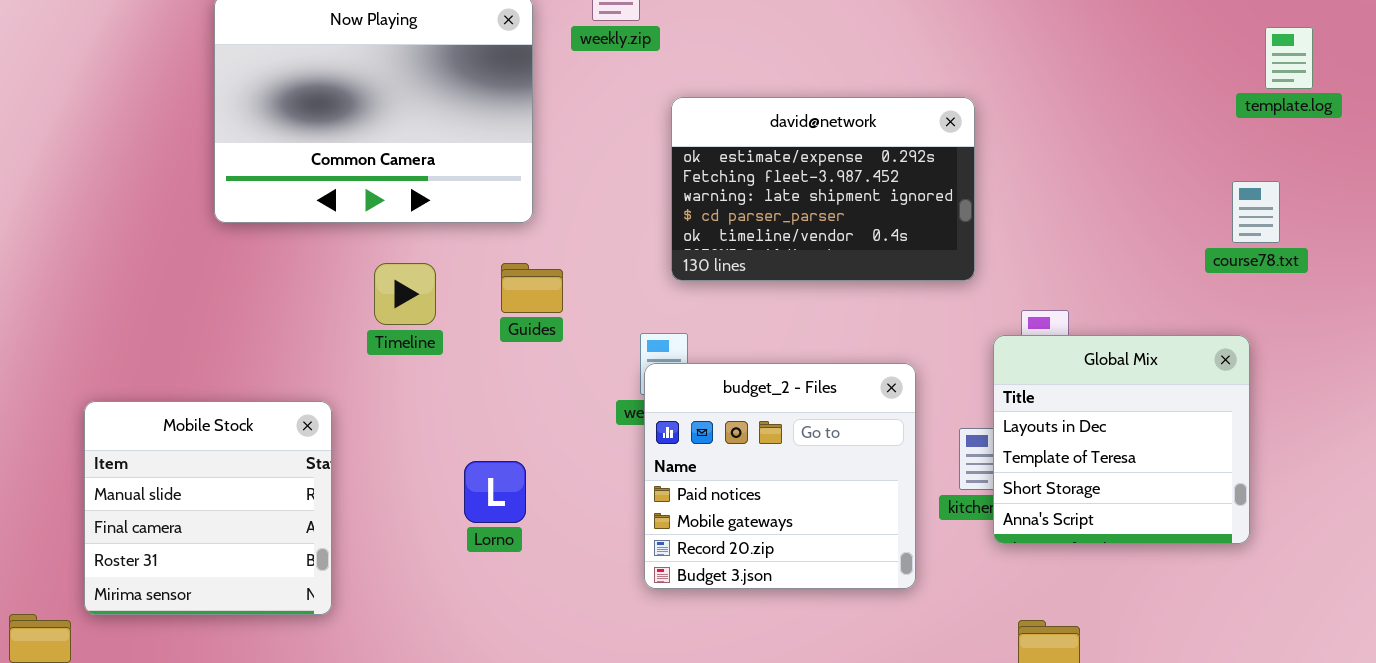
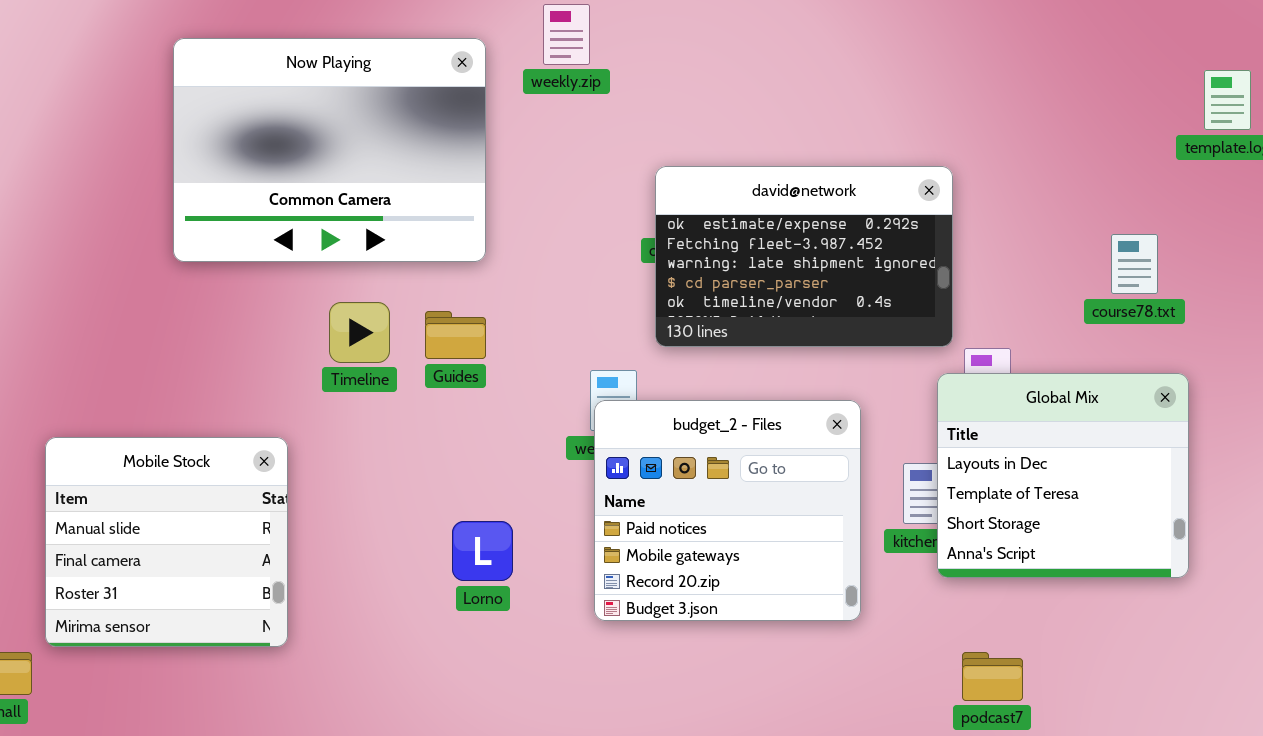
david@network: [671,97,975,281] -> [655,166,953,347], moved
course78.txt: [1232,181,1280,243] -> [1111,234,1158,294], moved
Guides: [501,263,563,313] -> [425,311,486,359], moved
Lorno: [464,461,526,523] -> [452,521,513,581], moved

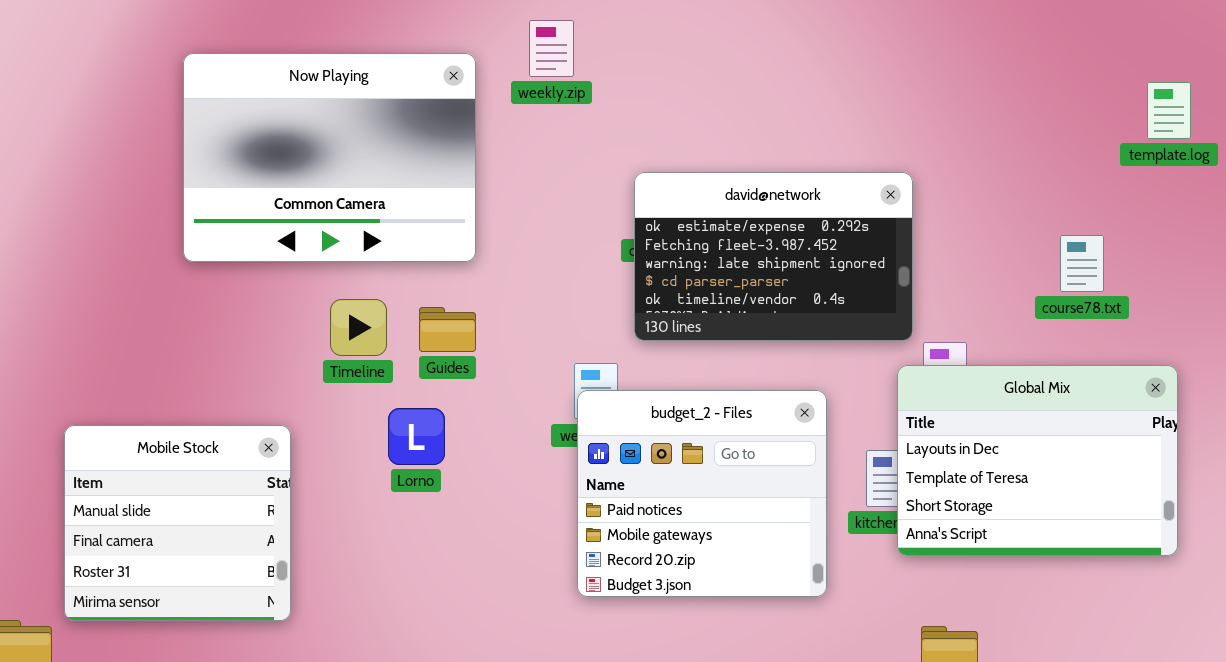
Global Mix: [937,373,1189,578] -> [897,365,1178,556], resized
Lorno: [452,521,513,581] -> [388,408,445,465], moved

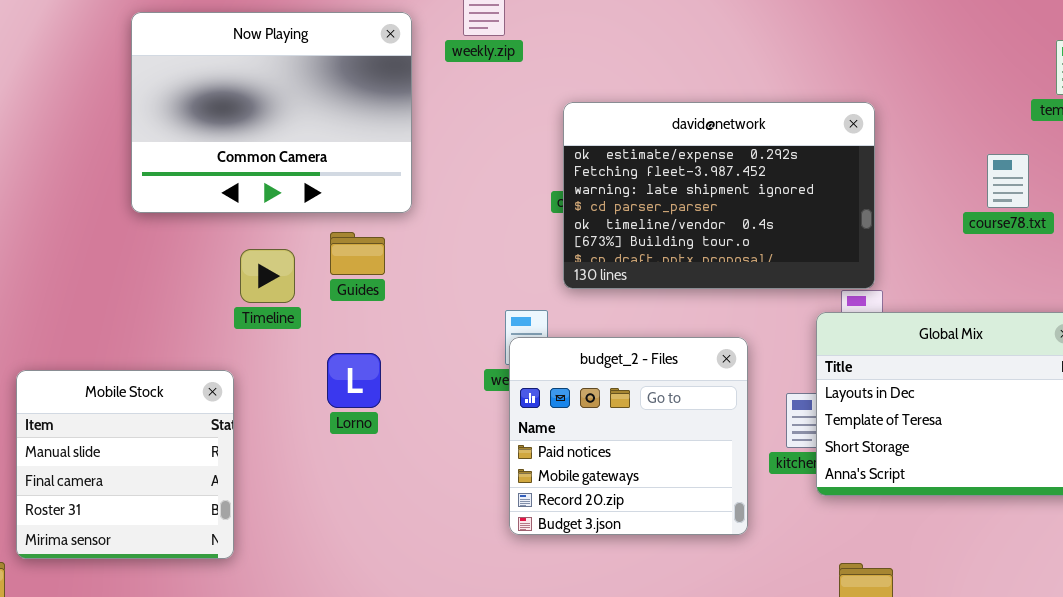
david@network: [634,172,913,341] -> [563,102,875,289], resized
course78.txt: [1060,235,1104,292] -> [987,154,1029,208], moved
Timeline: [330,299,387,356] -> [240,249,295,303], moved
Guides: [419,307,476,352] -> [330,232,385,275], moved

